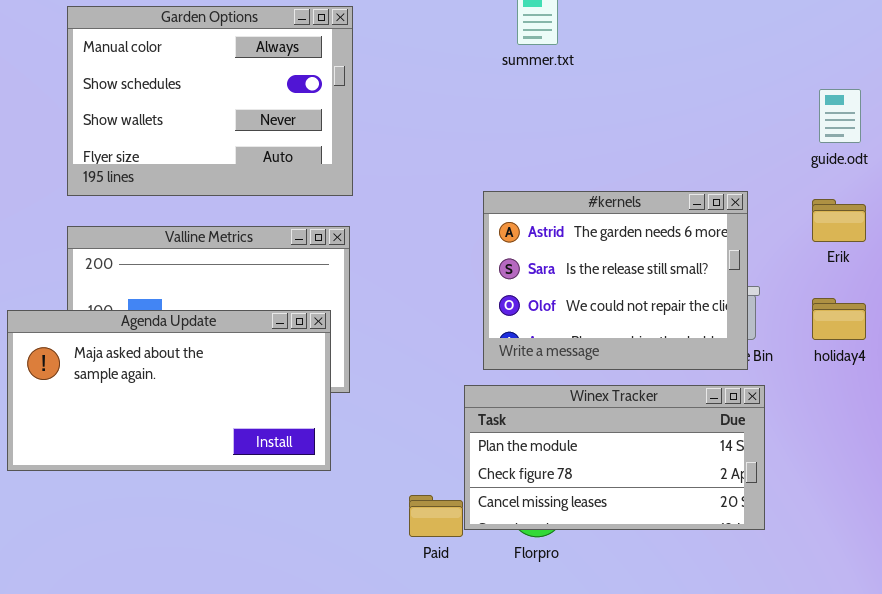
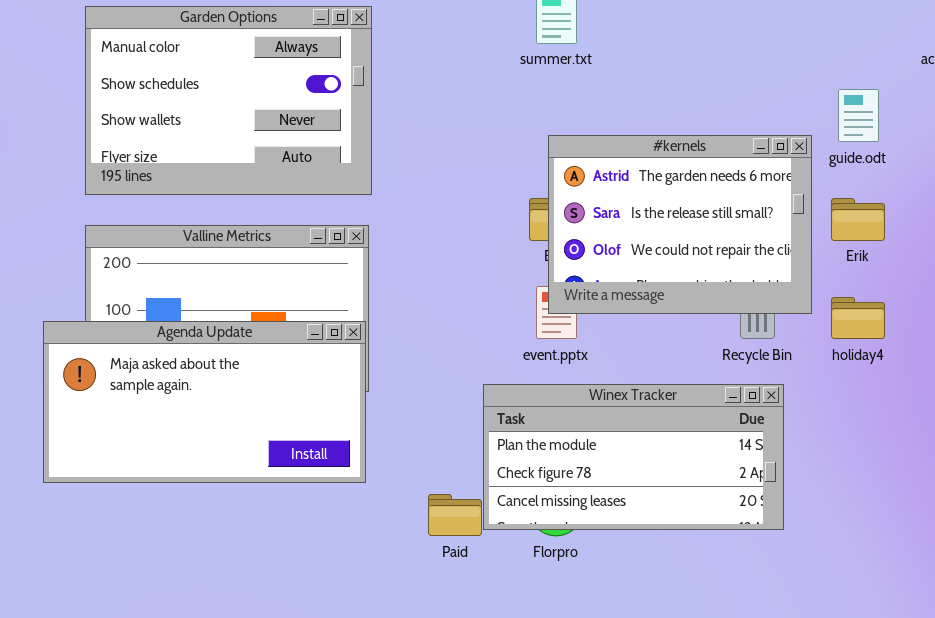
#kernels: [483,191,748,370] -> [548,135,812,314], moved
Agenda Update: [7,310,331,471] -> [43,321,366,483], moved

